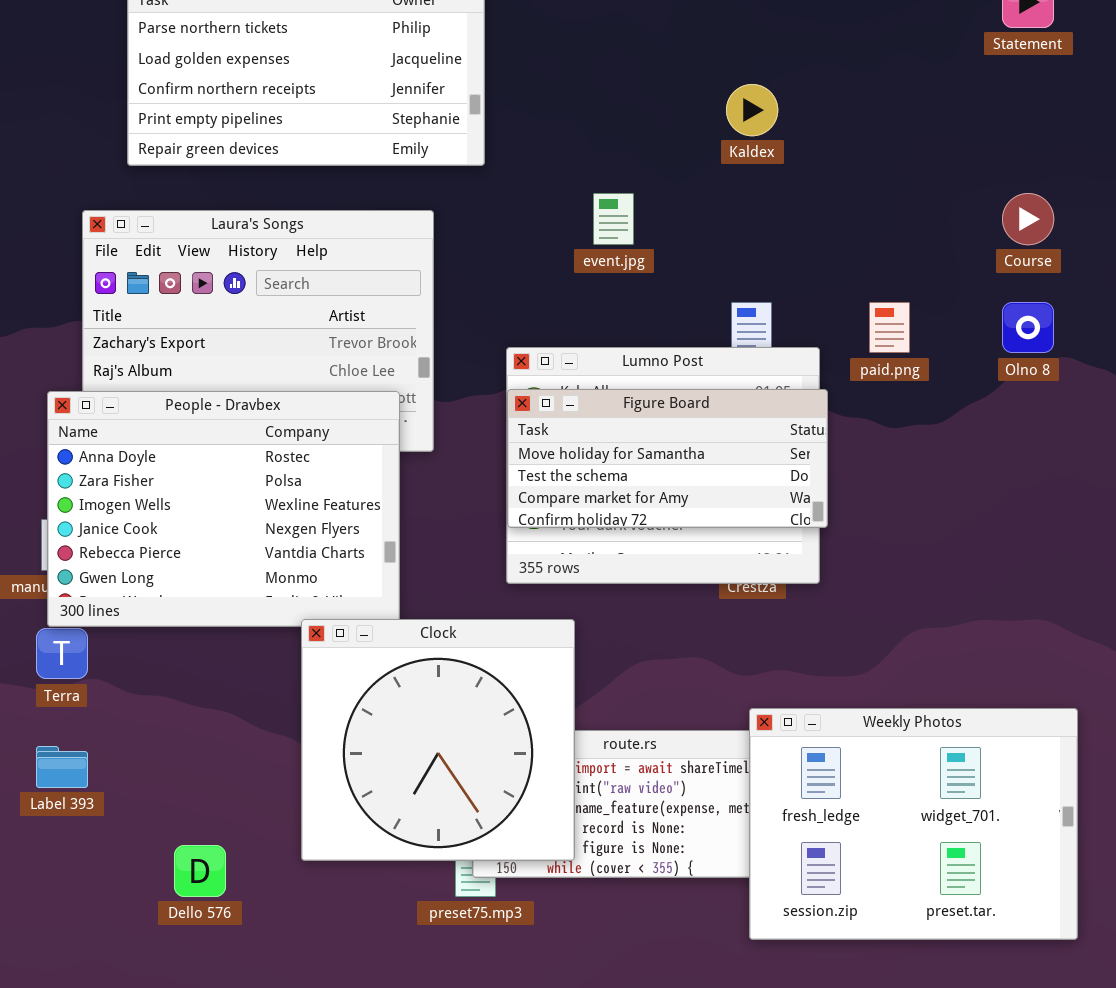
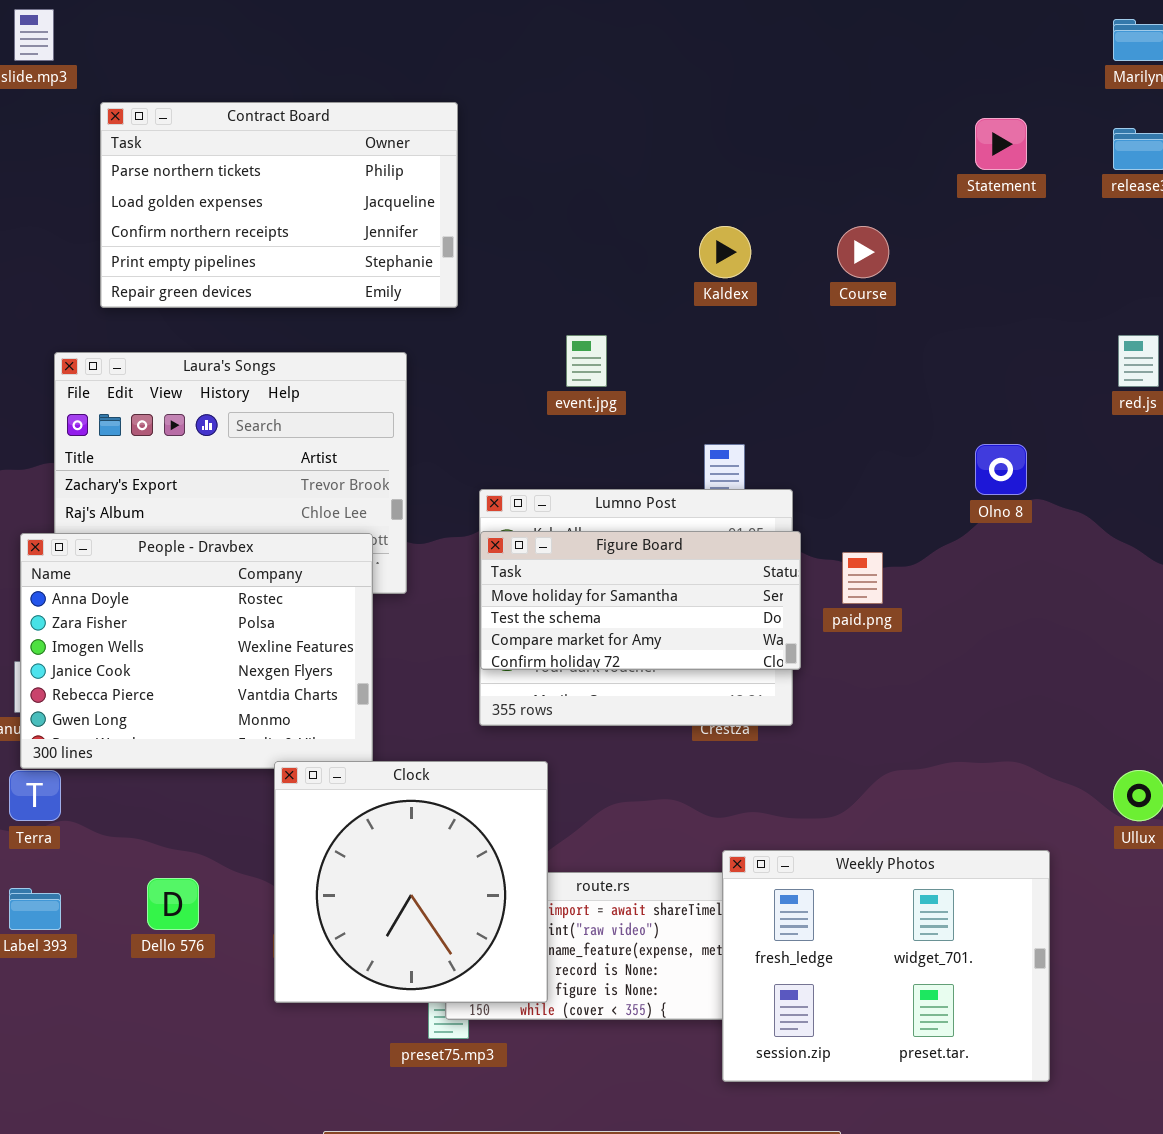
Course: [1002,193,1054,245] -> [837,226,889,278], moved
paid.png: [869,302,910,353] -> [842,552,883,604], moved
Dello 576: [174,845,226,897] -> [147,878,199,930], moved

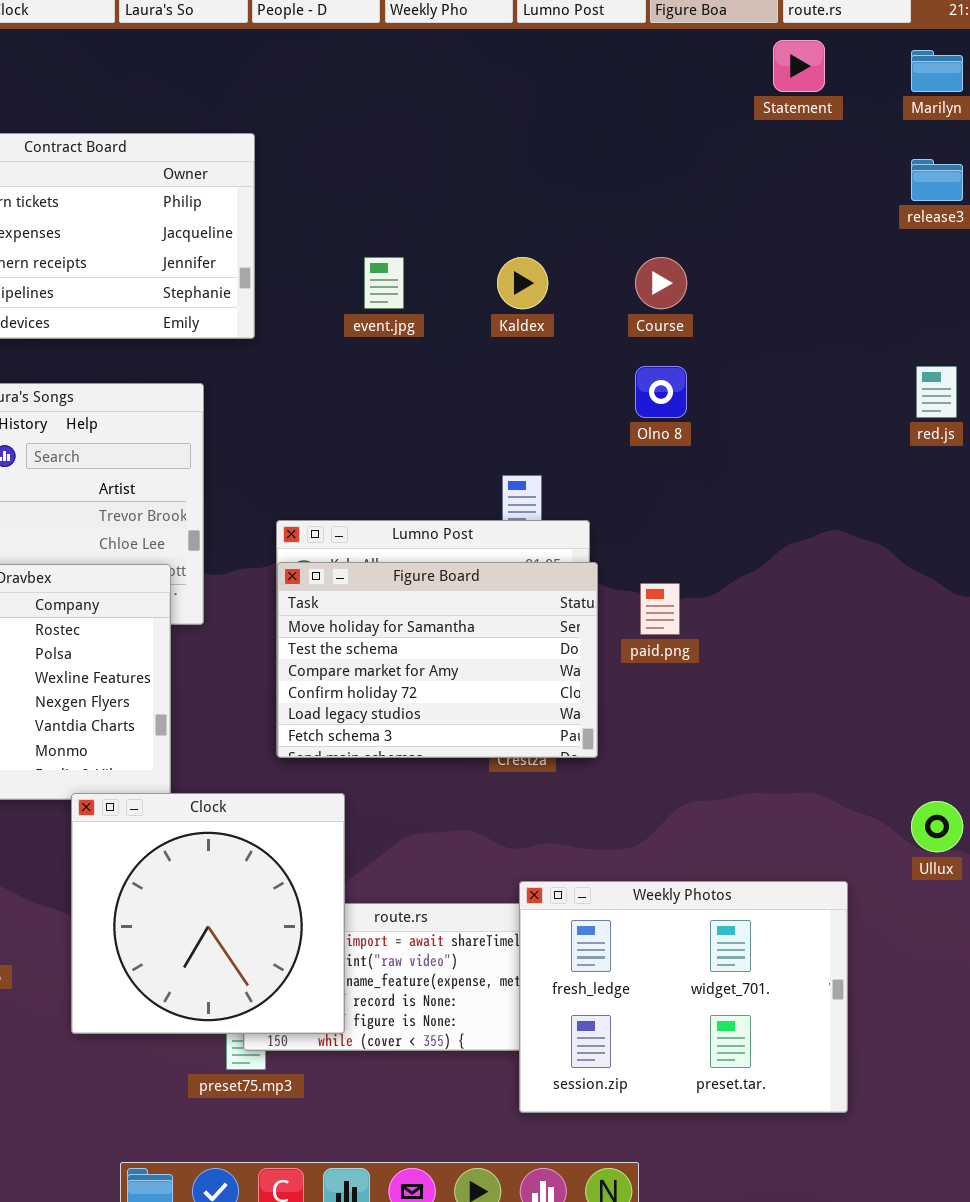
Statement: [975,118,1027,170] -> [773,40,825,92], moved
event.jpg: [566,335,607,387] -> [364,257,404,309], moved
Olno 8: [975,444,1027,495] -> [635,366,687,418], moved
Figure Board: [480,531,801,670] -> [277,562,598,758], resized

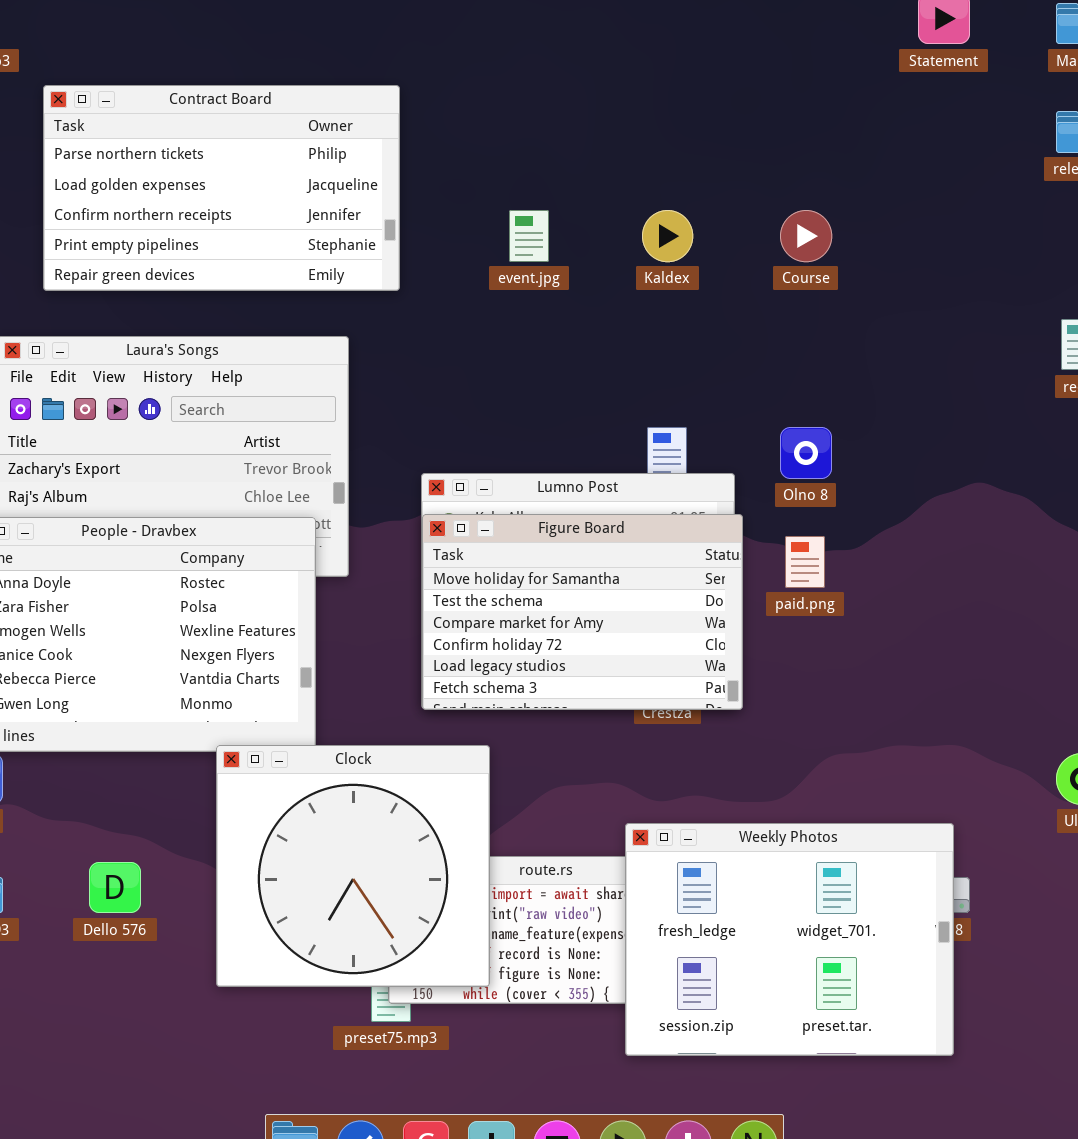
Olno 8: [635,366,687,418] -> [780,427,832,479], moved
Weekly Photos: [519,881,848,1113] -> [625,823,954,1056], moved

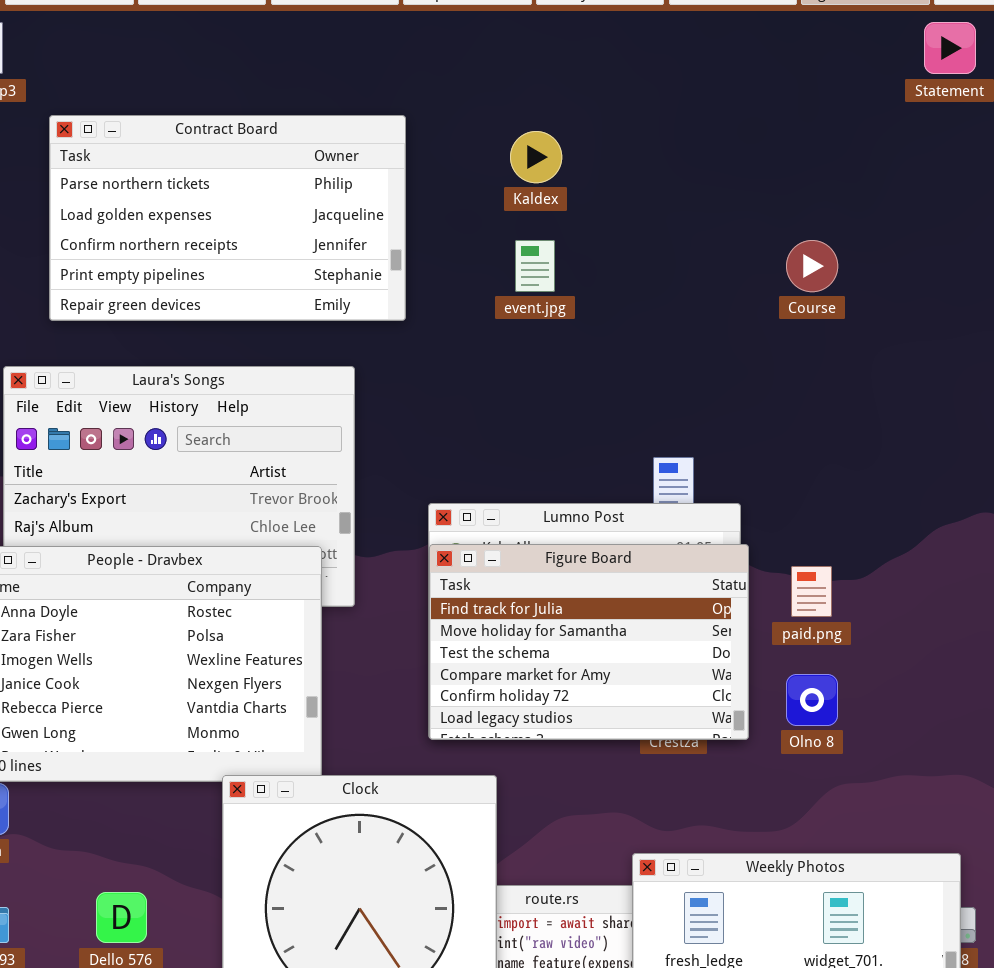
Kaldex: [642,210,693,262] -> [510,131,562,183], moved
Olno 8: [780,427,832,479] -> [786,674,838,726], moved
Figure Board: [422,514,743,710] -> [429,544,749,740], scrolled up 1 row

